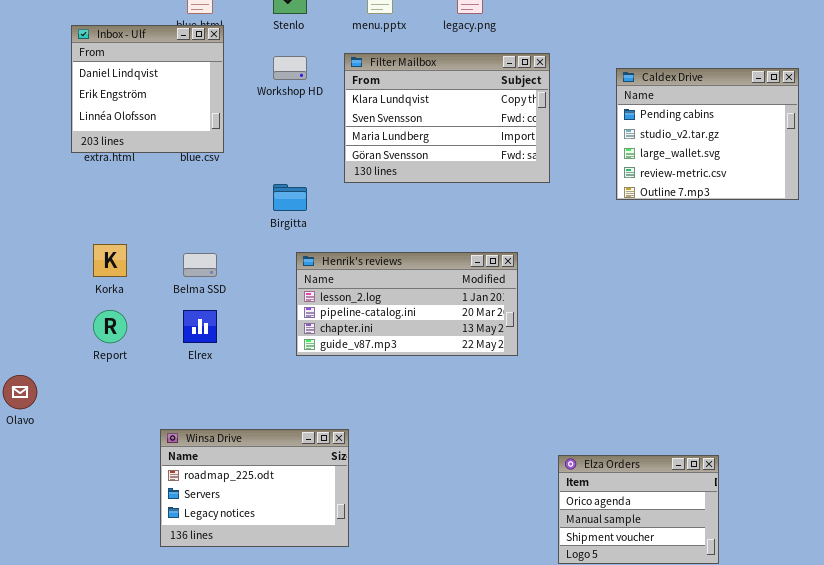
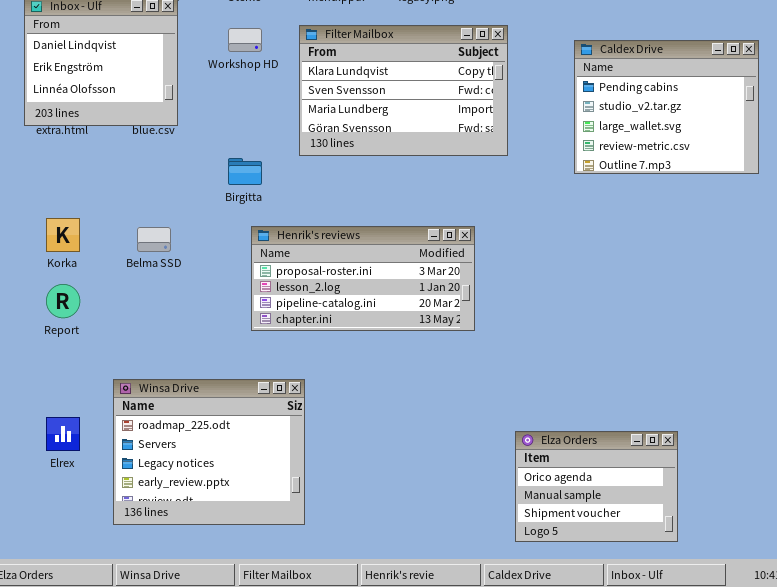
Henrik's reviews: [296,252,518,356] -> [251,226,475,331], scrolled up 1 row
Elrex: [183,310,217,343] -> [46,417,80,451], moved
Winsa Drive: [160,429,349,547] -> [113,379,305,525], resized

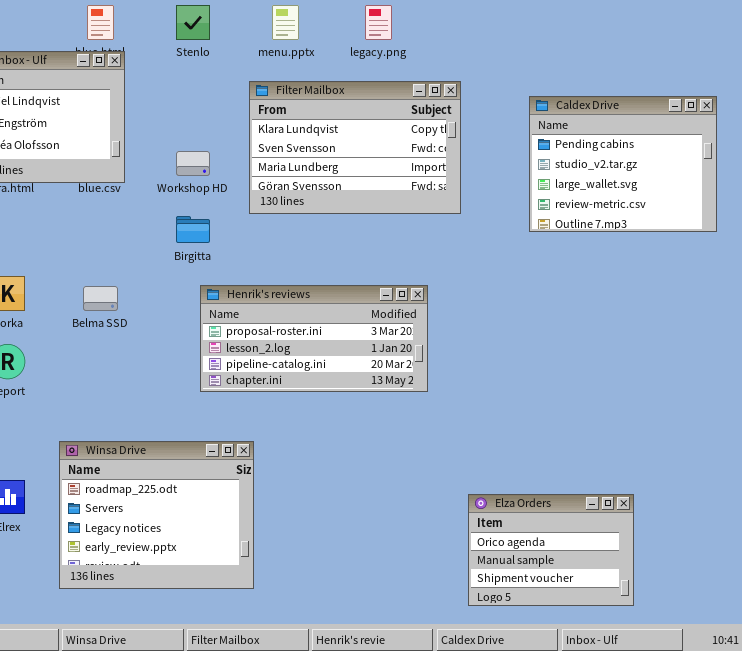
Workshop HD: [228,28,262,52] -> [176,151,210,176], moved

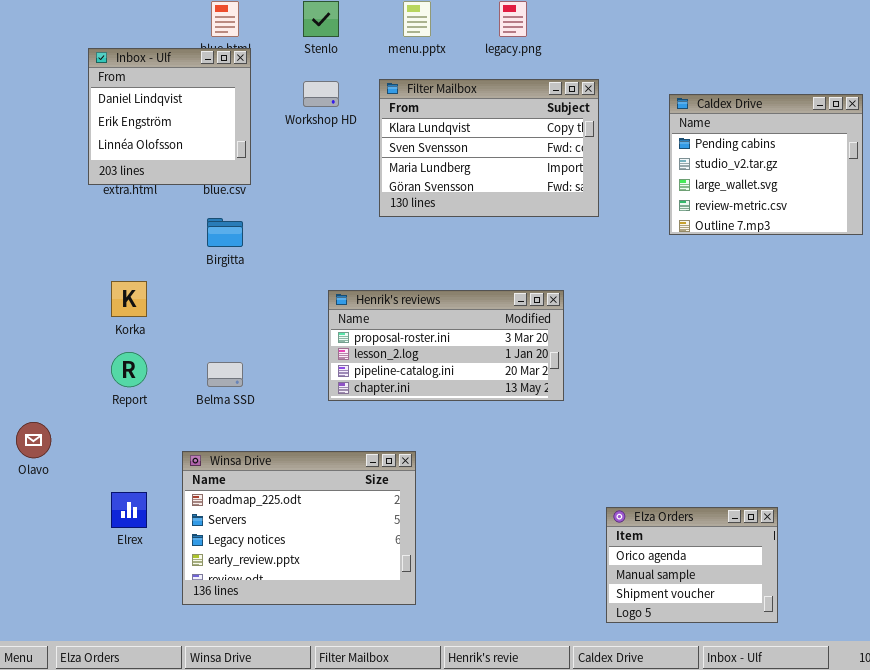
Workshop HD: [176,151,210,176] -> [303,81,339,107], moved
Birgitta: [176,216,210,243] -> [207,218,243,247], moved
Belma SSD: [83,286,118,311] -> [207,362,243,387], moved
Winsa Drive: [59,441,254,589] -> [182,451,416,605], resized

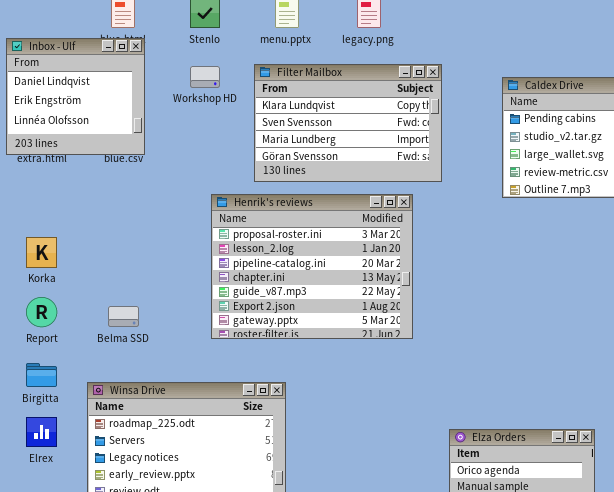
Birgitta: [207,218,243,247] -> [26,363,57,387], moved
Henrik's reviews: [328,290,564,401] -> [211,194,413,339], resized

